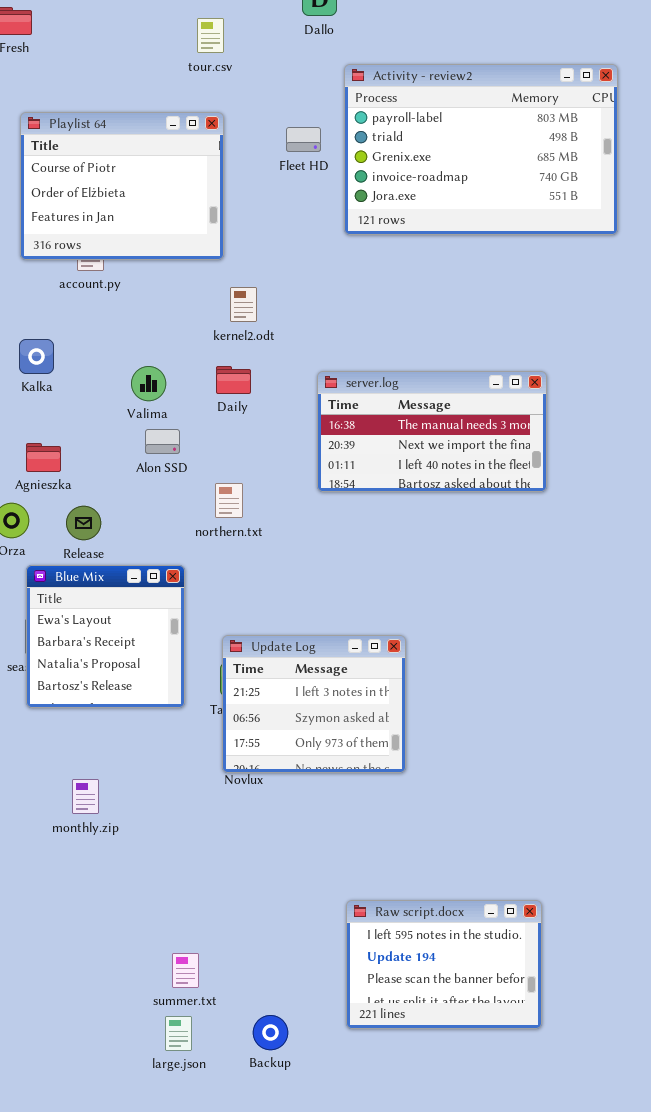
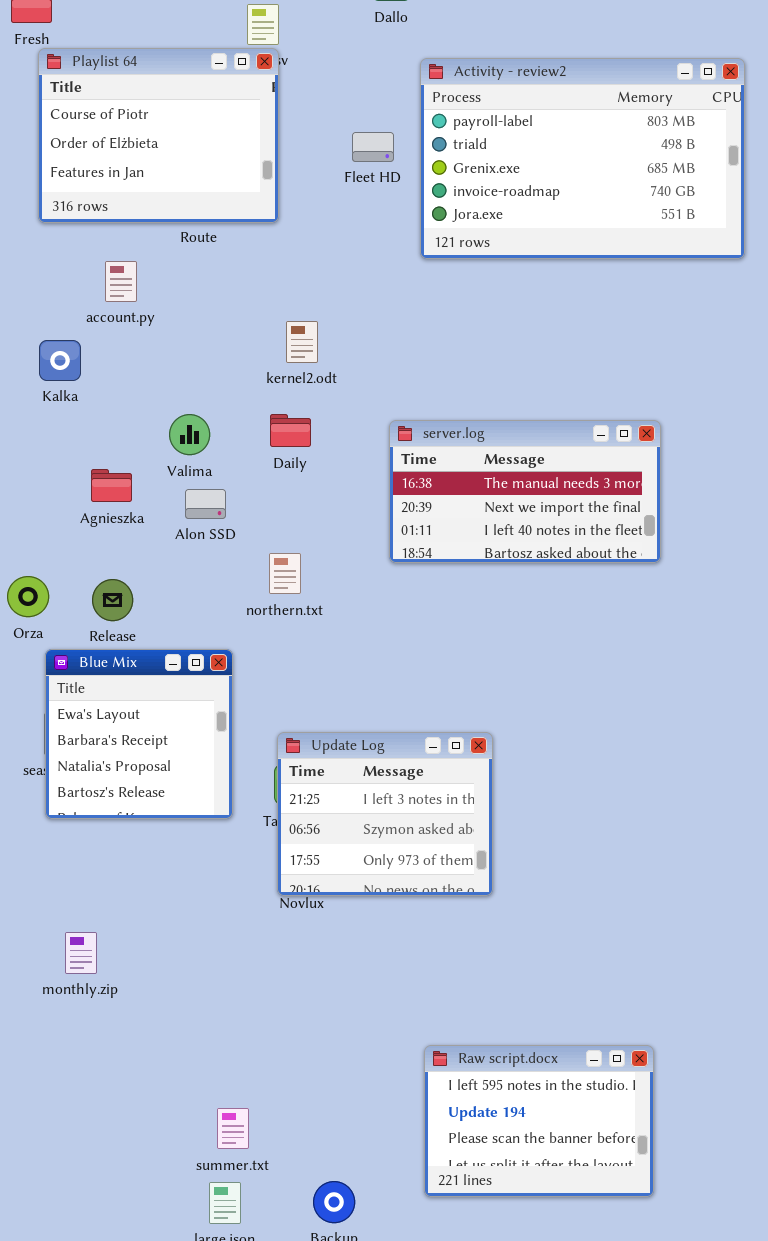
Playlist 64: [20,112,224,260] -> [38,48,279,223], moved
Kalka: [19,339,54,374] -> [39,340,81,381], moved
Agnieszka: [26,443,61,472] -> [91,469,132,502], moved
monthly.zip: [72,779,99,814] -> [65,932,97,974], moved

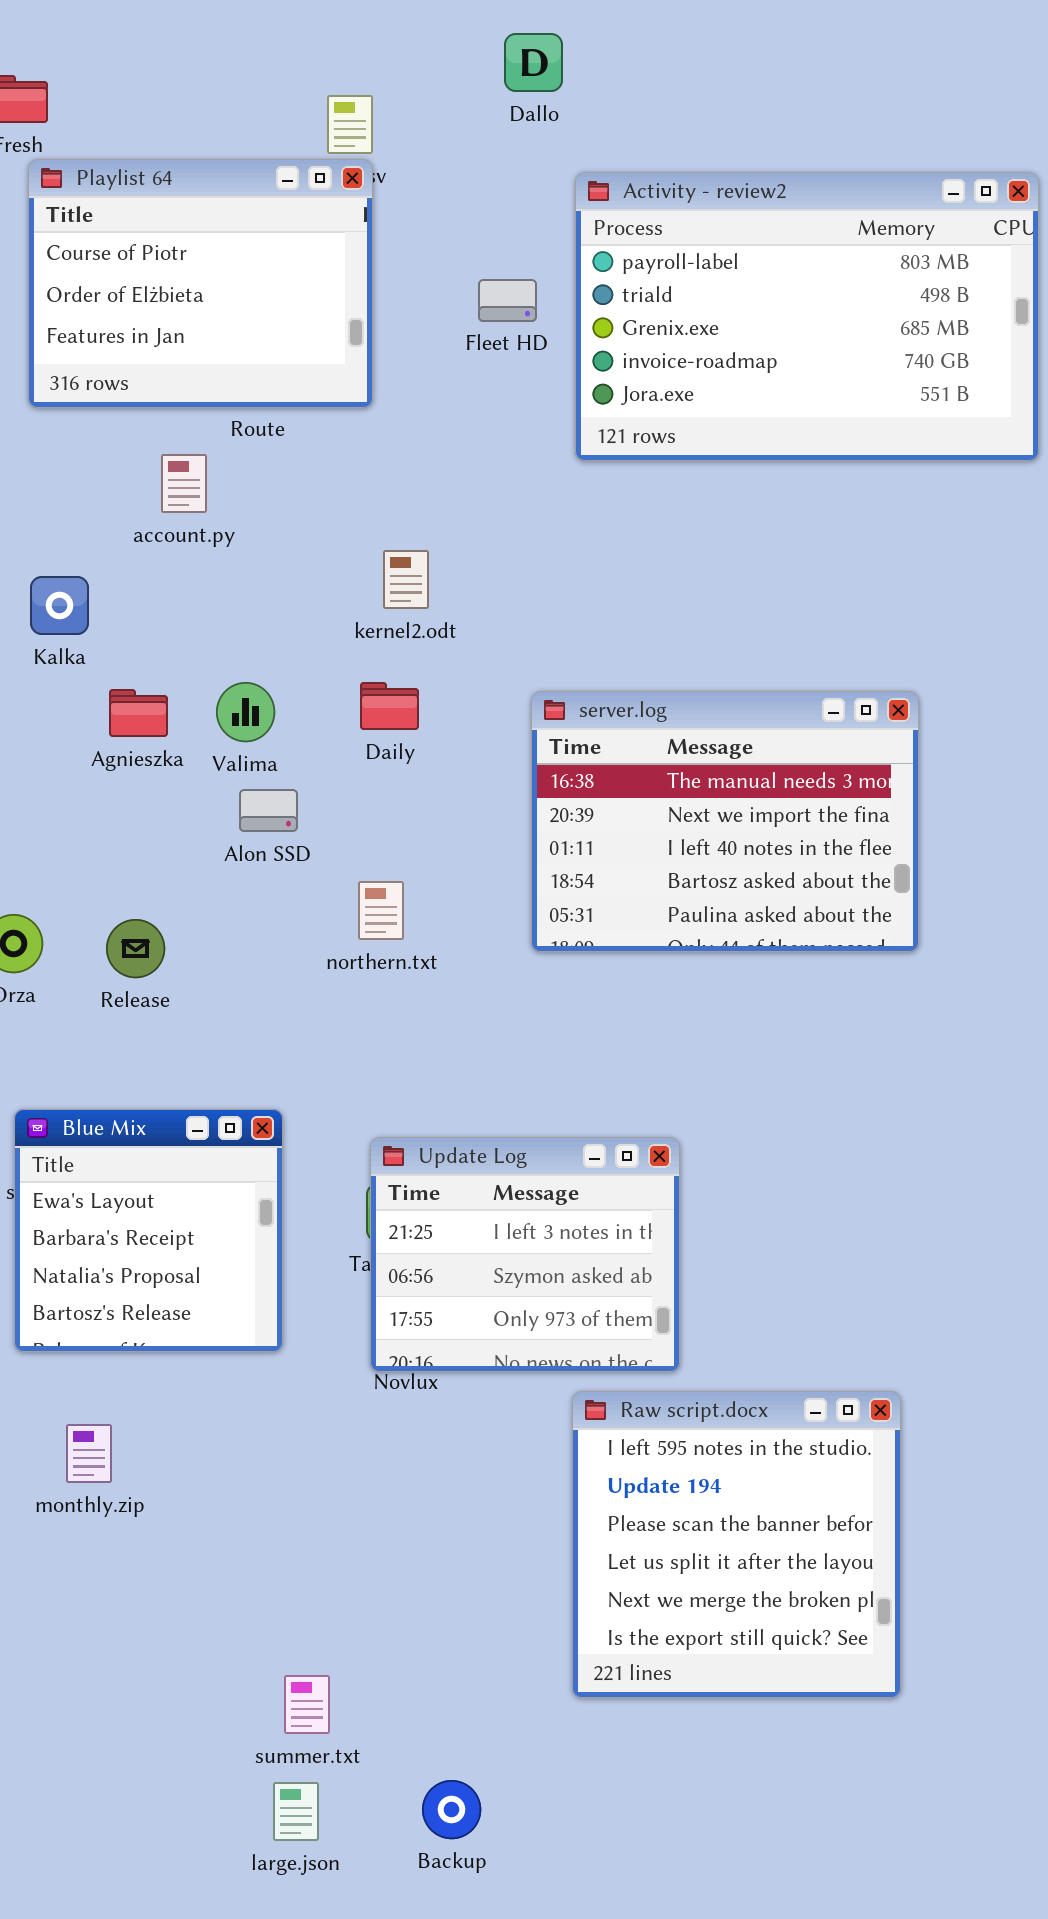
account.py: [105,261,137,302] -> [161,454,207,513], moved
server.log: [389,420,661,563] -> [531,691,919,952], resized
Agnieszka: [91,469,132,502] -> [109,689,168,737], moved
Blue Mix: [45,649,233,819] -> [14,1109,283,1352], moved
Raw script.docx: [424,1045,654,1197] -> [572,1391,901,1698], moved, resized

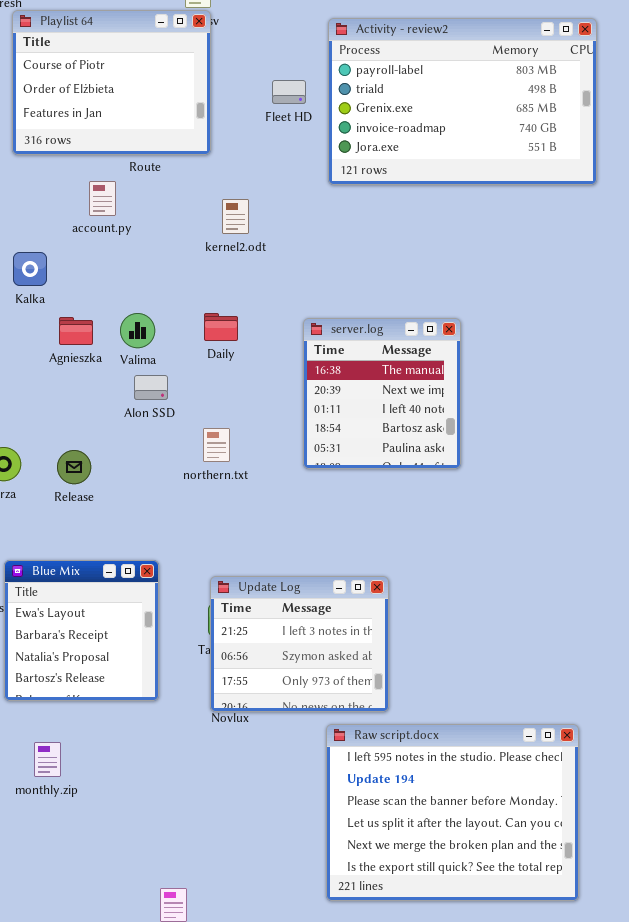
kernel2.odt: [383,550,429,609] -> [222,199,249,234], moved
server.log: [531,691,919,952] -> [303,318,461,469], resized
Raw script.docx: [572,1391,901,1698] -> [326,724,579,901], resized

